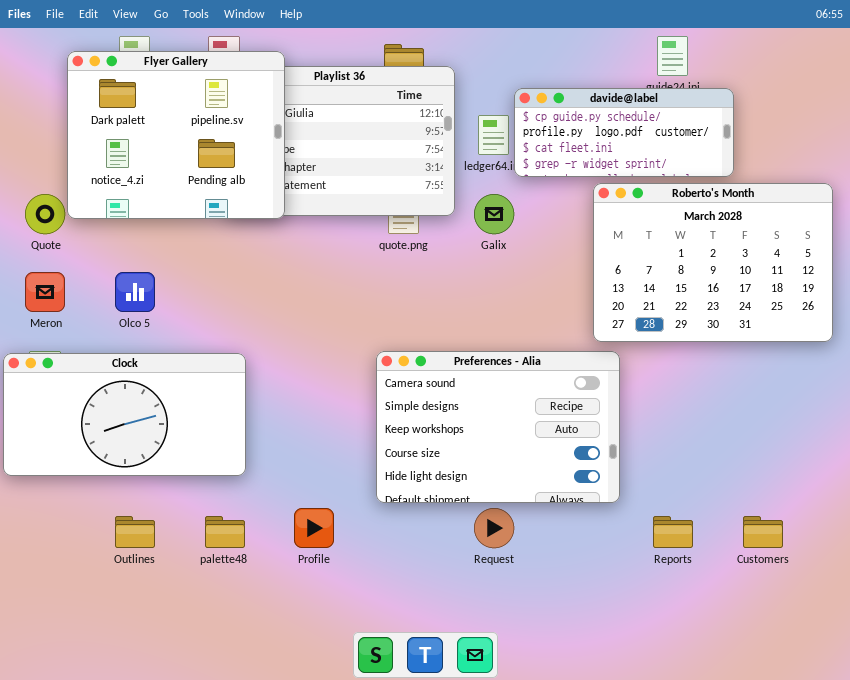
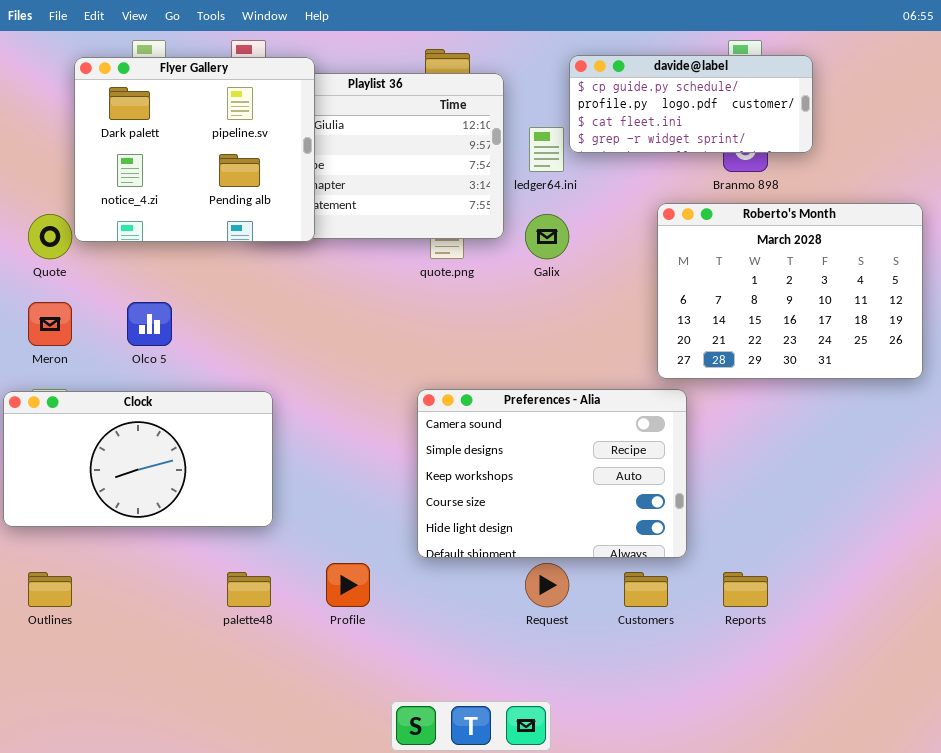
davide@label: [514,88,734,177] -> [569,55,813,153], moved
Outlines: [115,516,155,548] -> [28,572,72,607], moved
Customers: [743,516,783,548] -> [624,572,668,607], moved

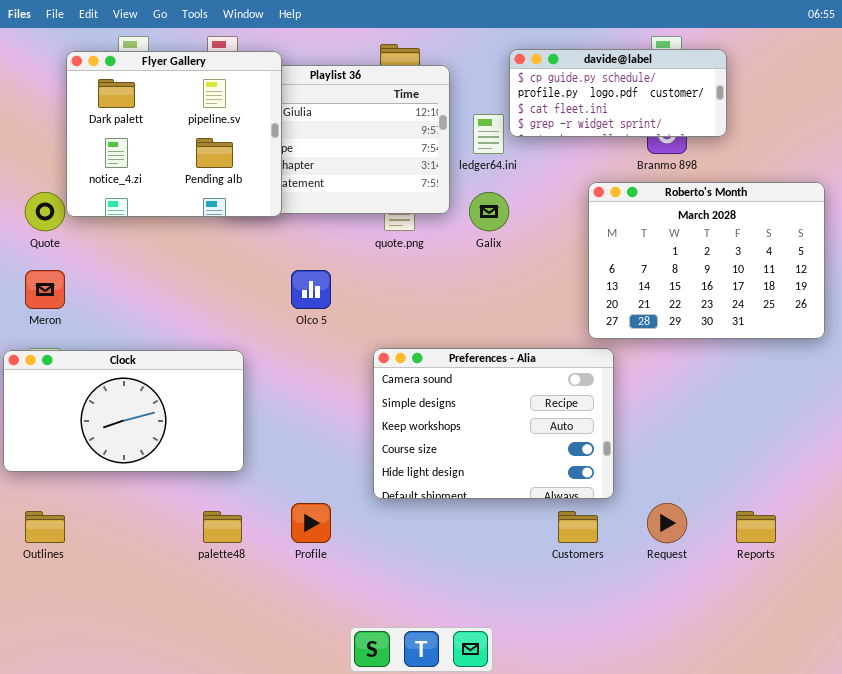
Olco 5: [127,302,172,346] -> [291,270,331,309], moved
Request: [525,563,569,607] -> [647,503,687,543], moved
Reports: [723,572,768,607] -> [736,511,776,543], moved

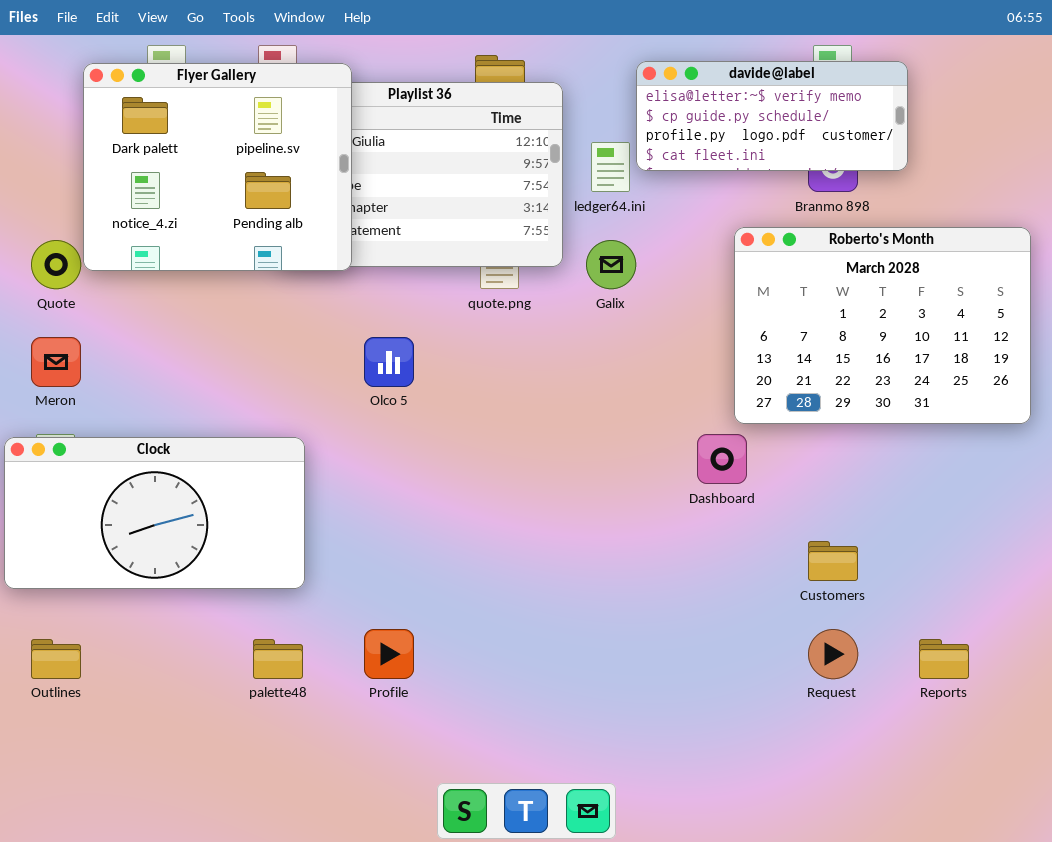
davide@label: [509,49,727,137] -> [636,61,908,171], scrolled up 1 row
Preferences - Alia: [373,348,614,499] -> none, closed
Customers: [558,511,598,543] -> [808,541,858,581], moved

